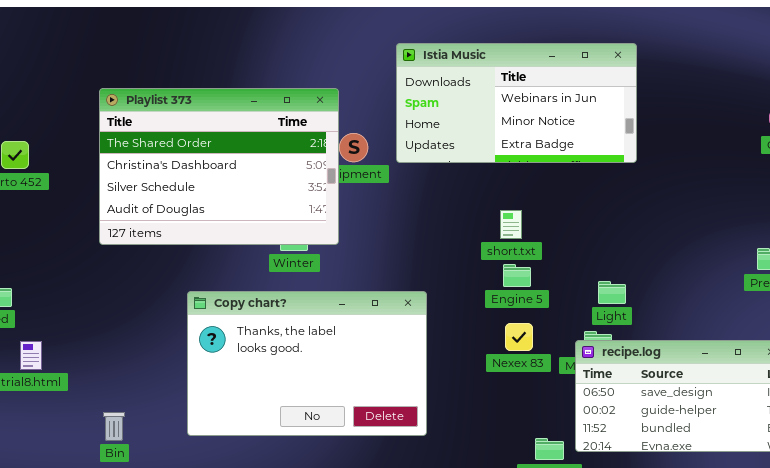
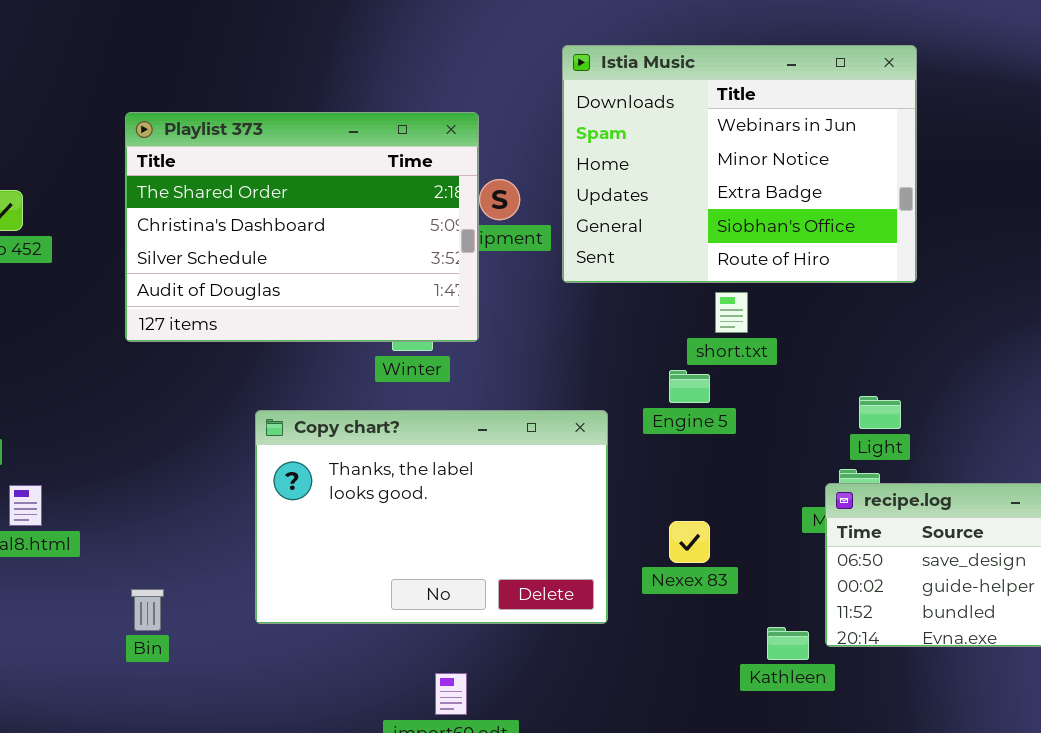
Istia Music: [396,43,637,163] -> [562,45,917,283], resized
Engine 5: [503,264,531,287] -> [669,370,710,403], moved
Nexex 83: [505,323,533,351] -> [669,521,710,563], moved

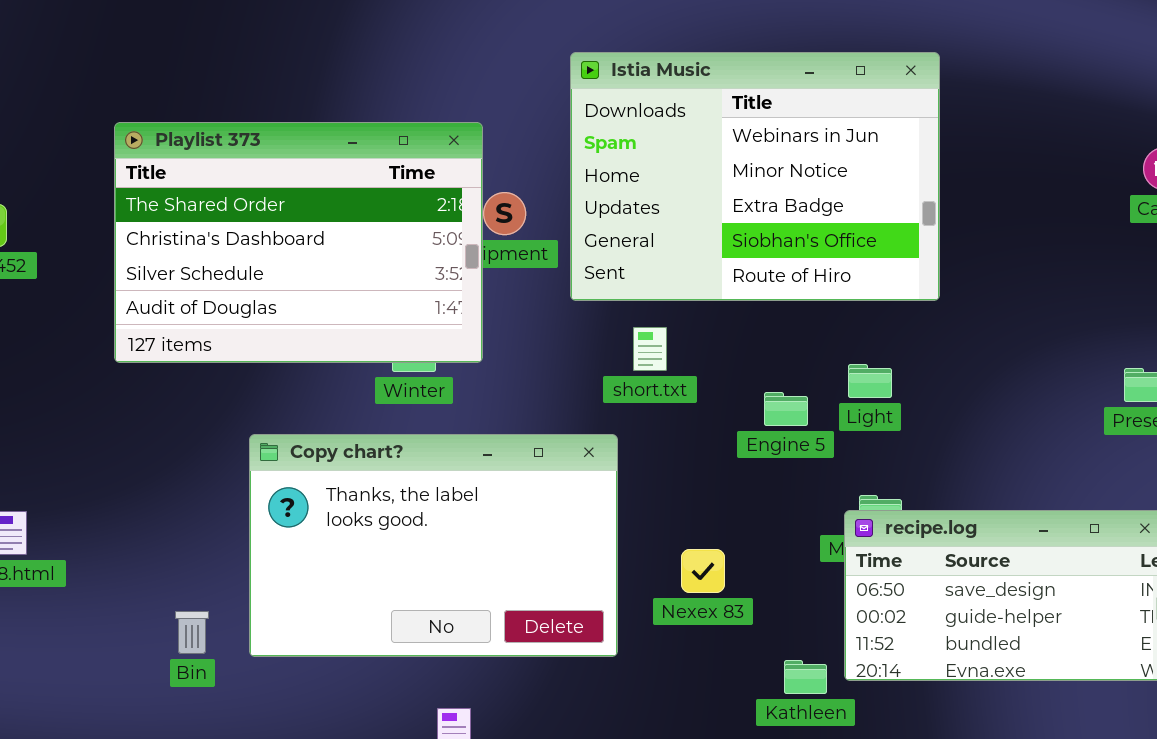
short.txt: [715,292,748,333] -> [633,327,667,371], moved
Engine 5: [669,370,710,403] -> [764,392,808,426], moved
Light: [859,396,901,429] -> [848,364,892,398], moved
Bin: [131,589,164,631] -> [175,611,209,654], moved

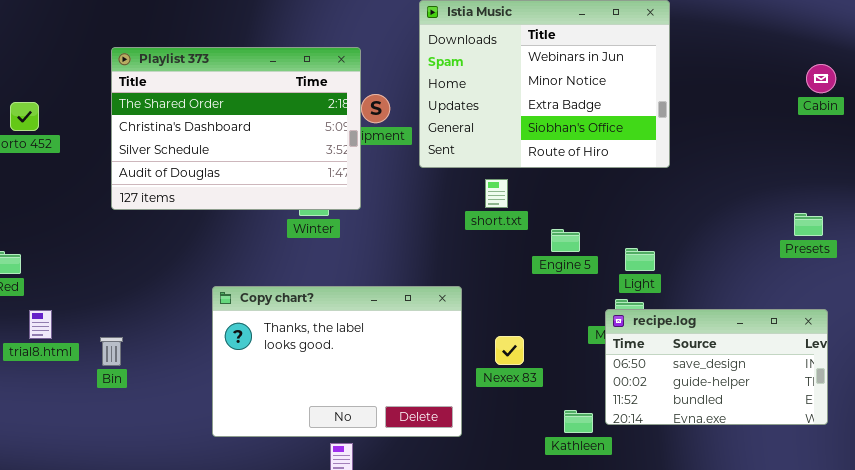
short.txt: [633,327,667,371] -> [485,179,508,208], moved
Light: [848,364,892,398] -> [625,248,655,271], moved
Copy chart?: [249,434,618,657] -> [212,286,462,437], moved
Bin: [175,611,209,654] -> [100,337,123,366], moved

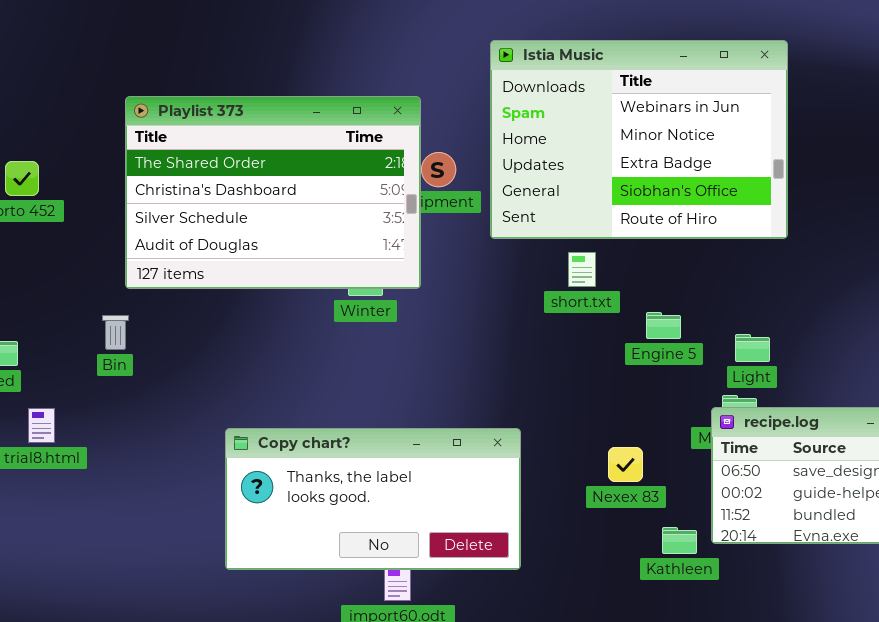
Copy chart?: [212,286,462,437] -> [225,428,521,570], moved, resized
Nexex 83: [495,336,524,365] -> [608,447,643,482], moved
Bin: [100,337,123,366] -> [102,315,129,350], moved

